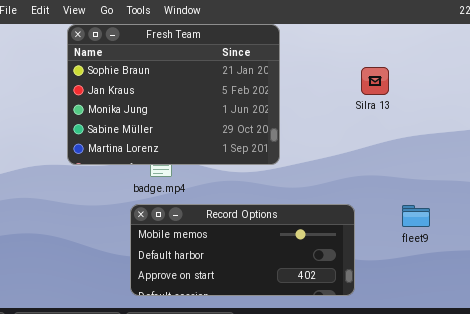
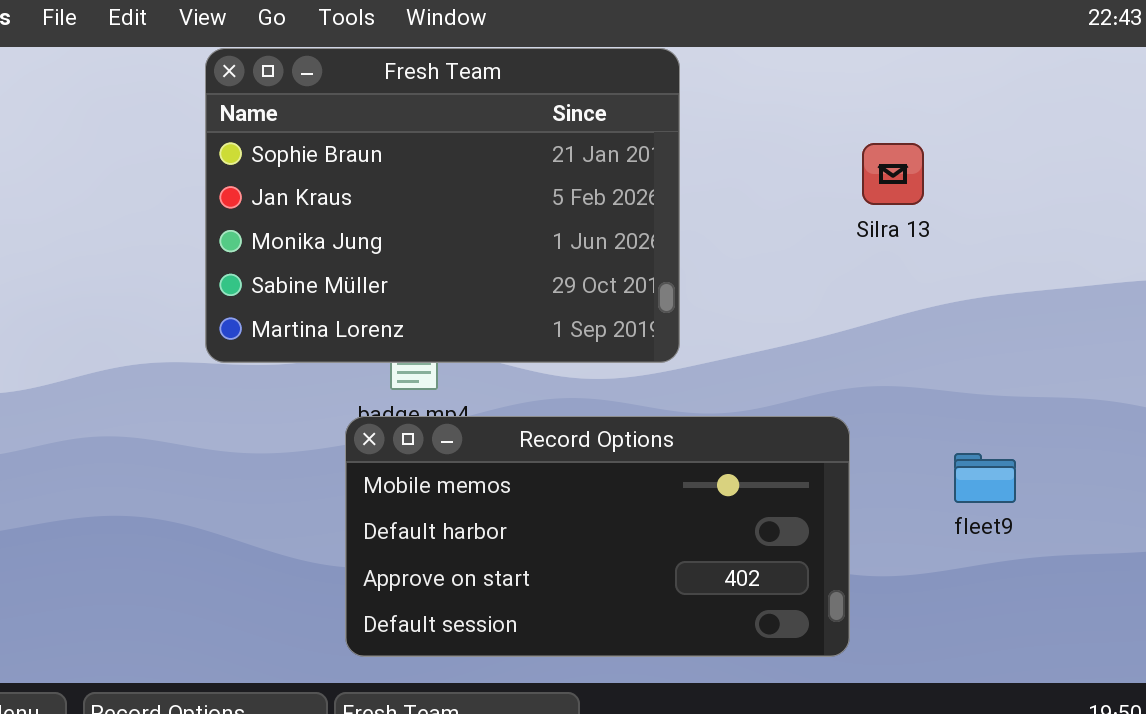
Record Options: [130,204,355,296] -> [345,416,850,657], resized

